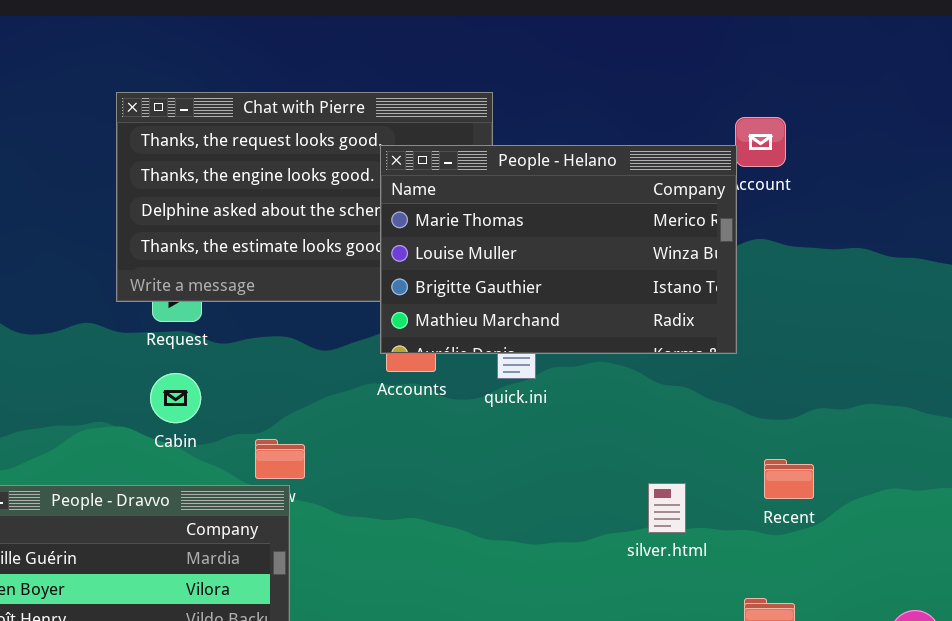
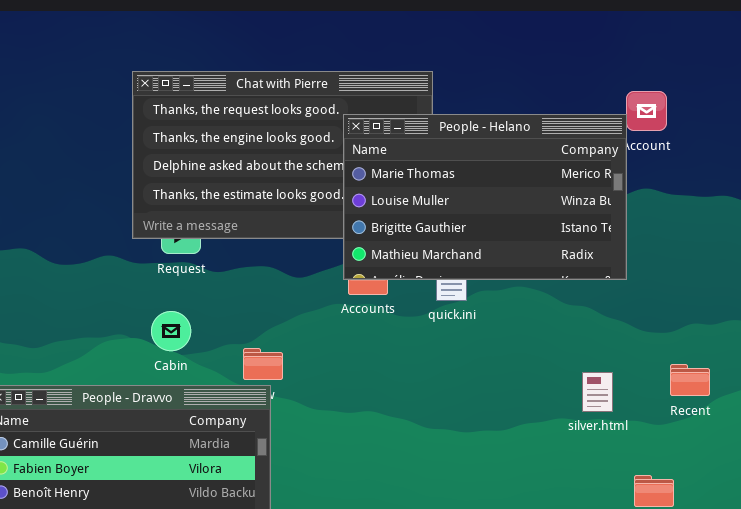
Cabin: [150,373,201,423] -> [151,311,191,351], moved
Recent: [764,459,814,499] -> [670,364,710,396], moved
silver.html: [648,483,686,533] -> [582,372,613,412], moved

